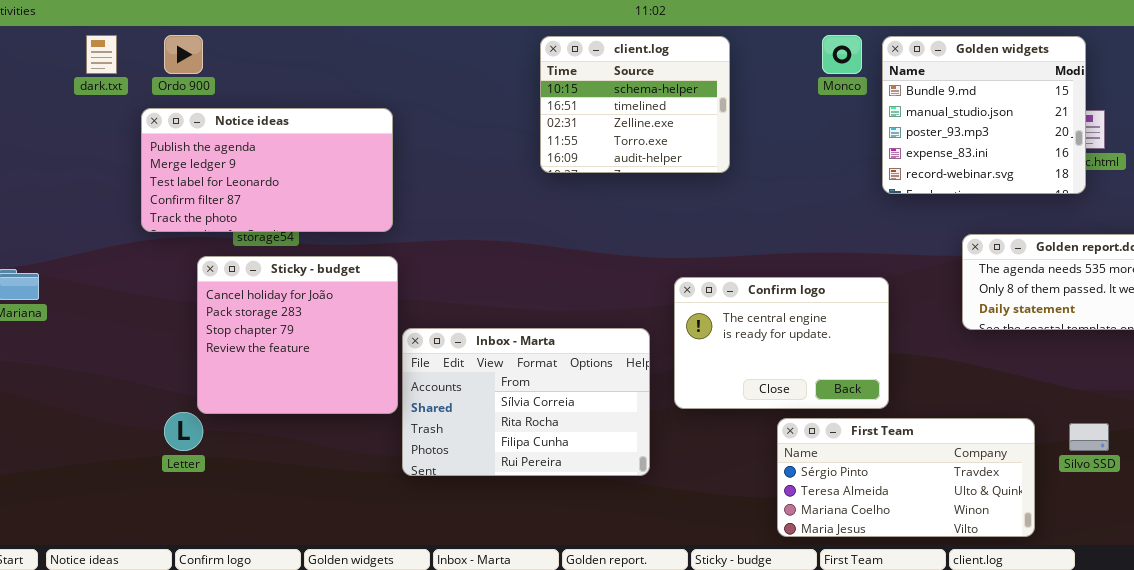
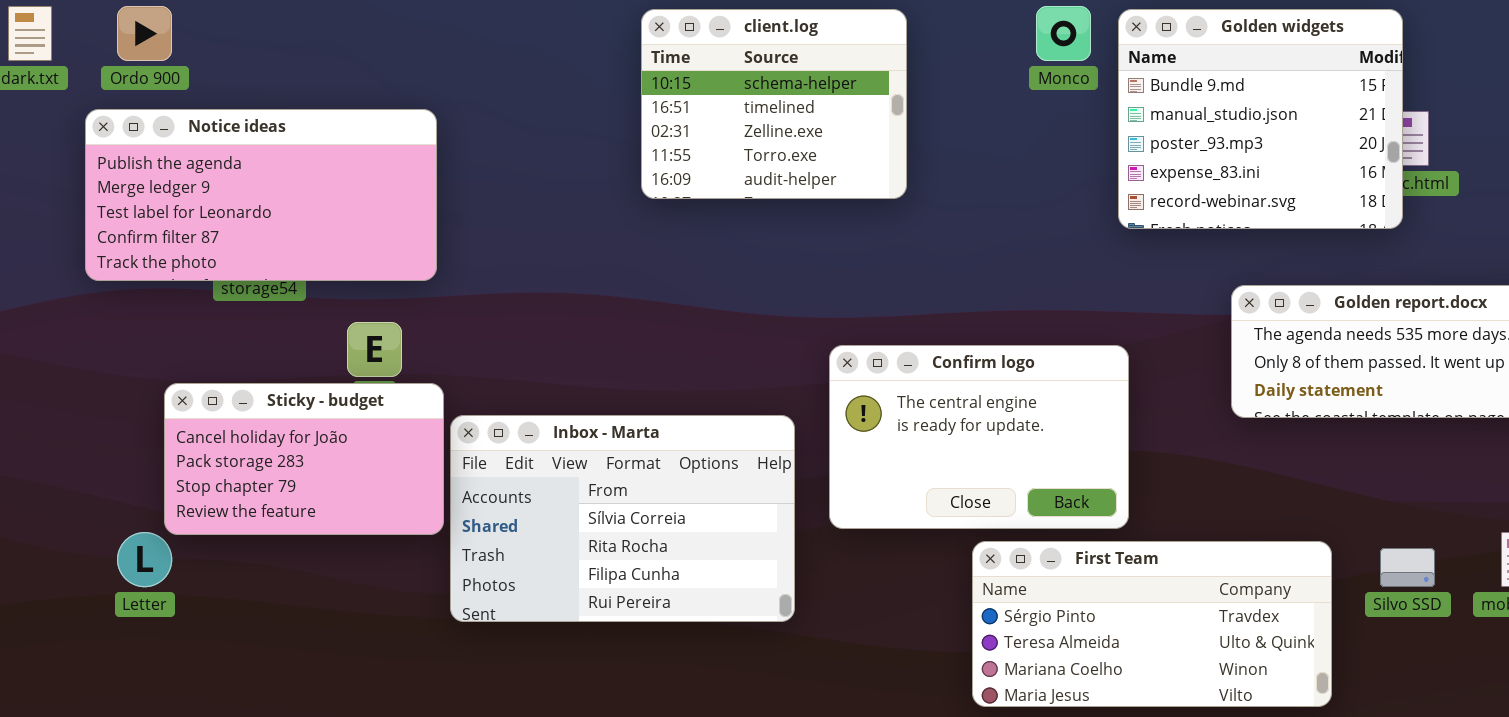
Sticky - budget: [197,256,398,414] -> [164,383,444,535], resized

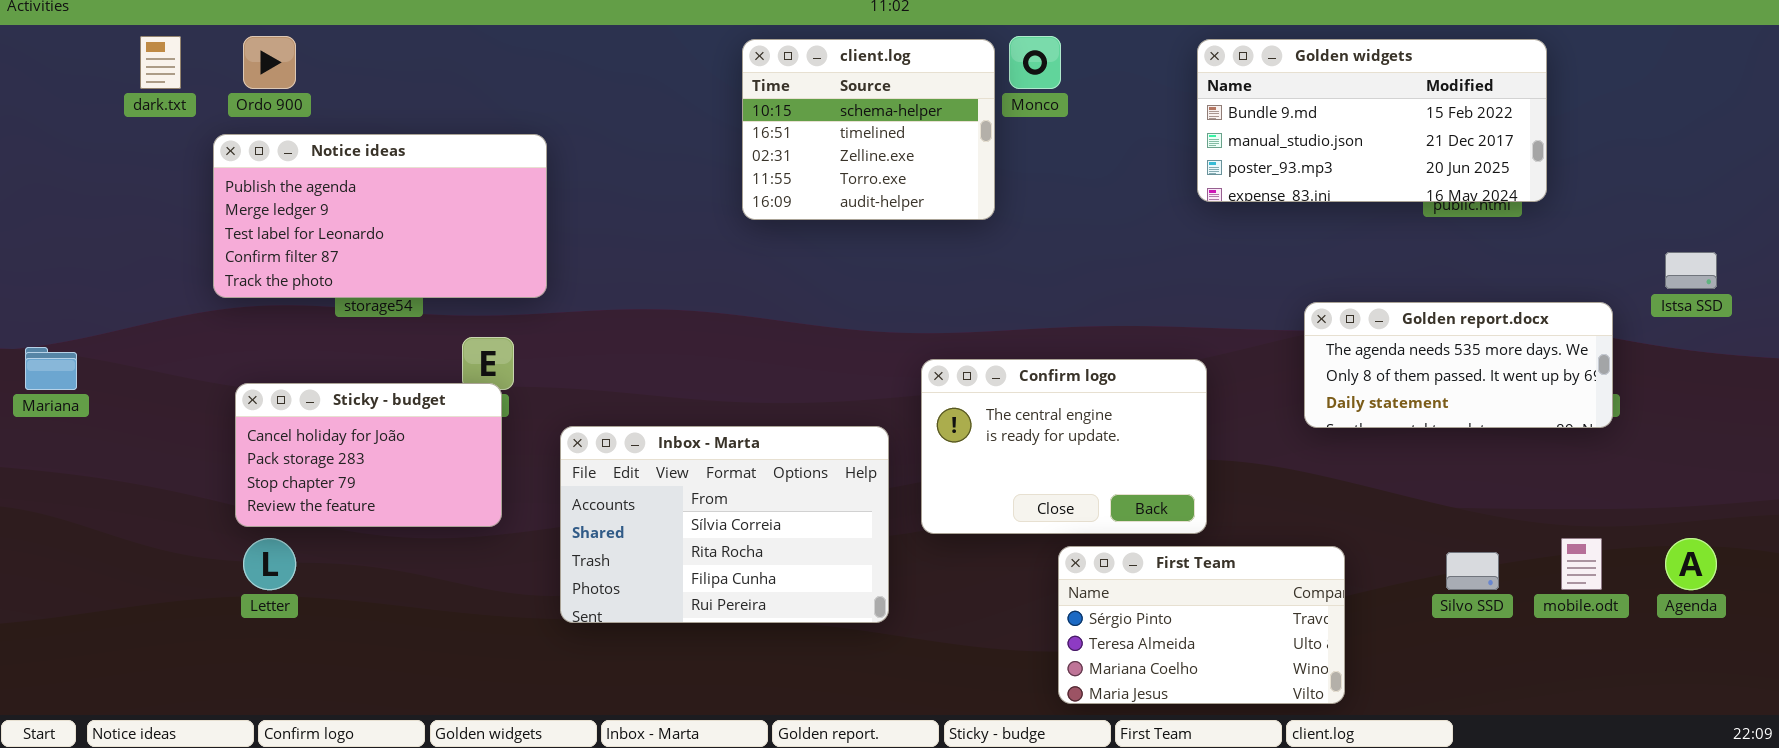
Monco: [1036,6,1091,61] -> [1009,36,1061,89], moved
Golden widgets: [1118,9,1403,229] -> [1197,39,1547,202], resized
Sticky - budget: [164,383,444,535] -> [235,383,502,527], moved
First Team: [972,541,1332,707] -> [1058,546,1345,704], resized

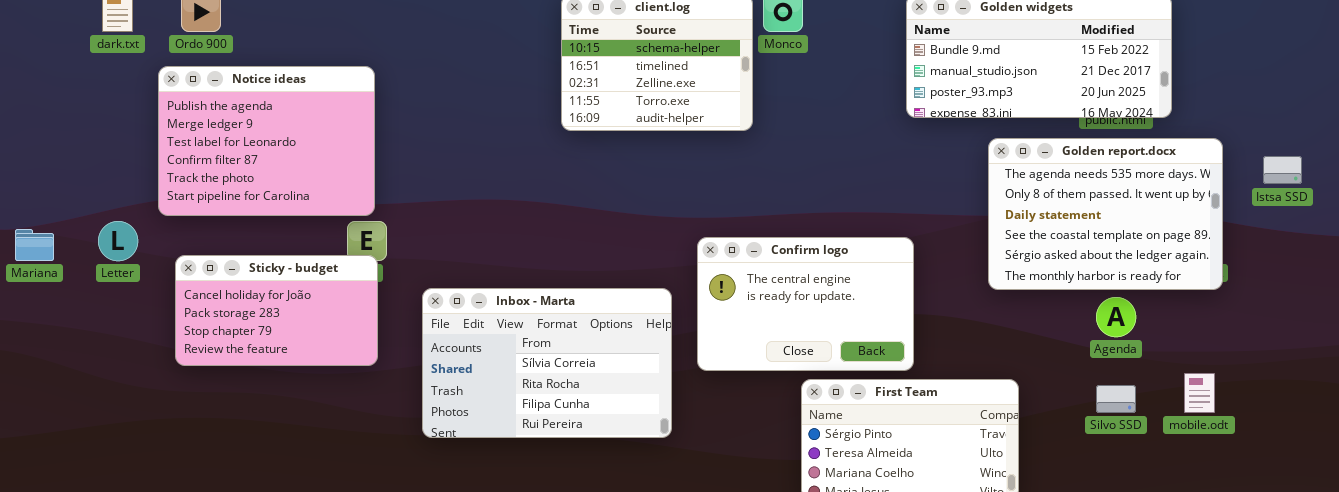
Notice ideas: [213,134,547,298] -> [158,66,375,216], resized
Golden report.docx: [1304,302,1613,428] -> [988,138,1223,290], resized
Letter: [243,538,296,590] -> [98,221,138,261], moved
Agenda: [1665,538,1717,590] -> [1096,297,1136,337], moved

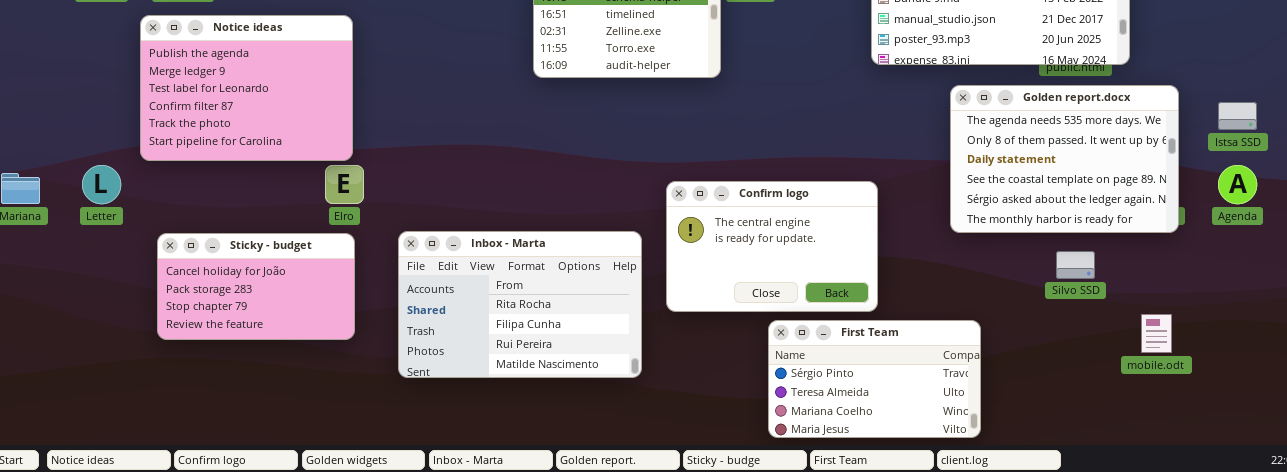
Sticky - budget: [175,255,378,366] -> [157,233,355,340], moved
Inbox - Marta: [422,288,672,438] -> [398,231,642,378], scrolled down 1 row
Agenda: [1096,297,1136,337] -> [1218,165,1257,204], moved
Silvo SSD: [1096,385,1136,413] -> [1056,251,1095,279], moved

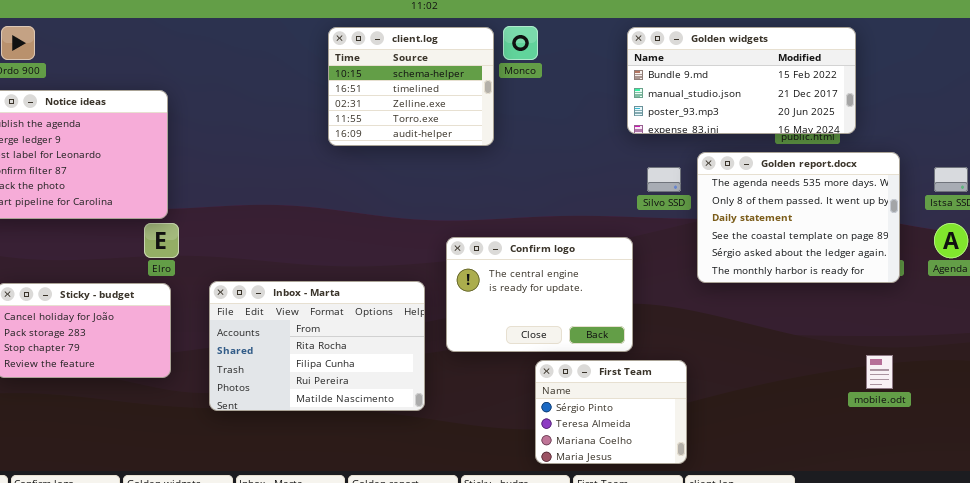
Silvo SSD: [1056,251,1095,279] -> [647,167,681,192], moved
First Team: [768,320,981,438] -> [535,360,687,464], resized

